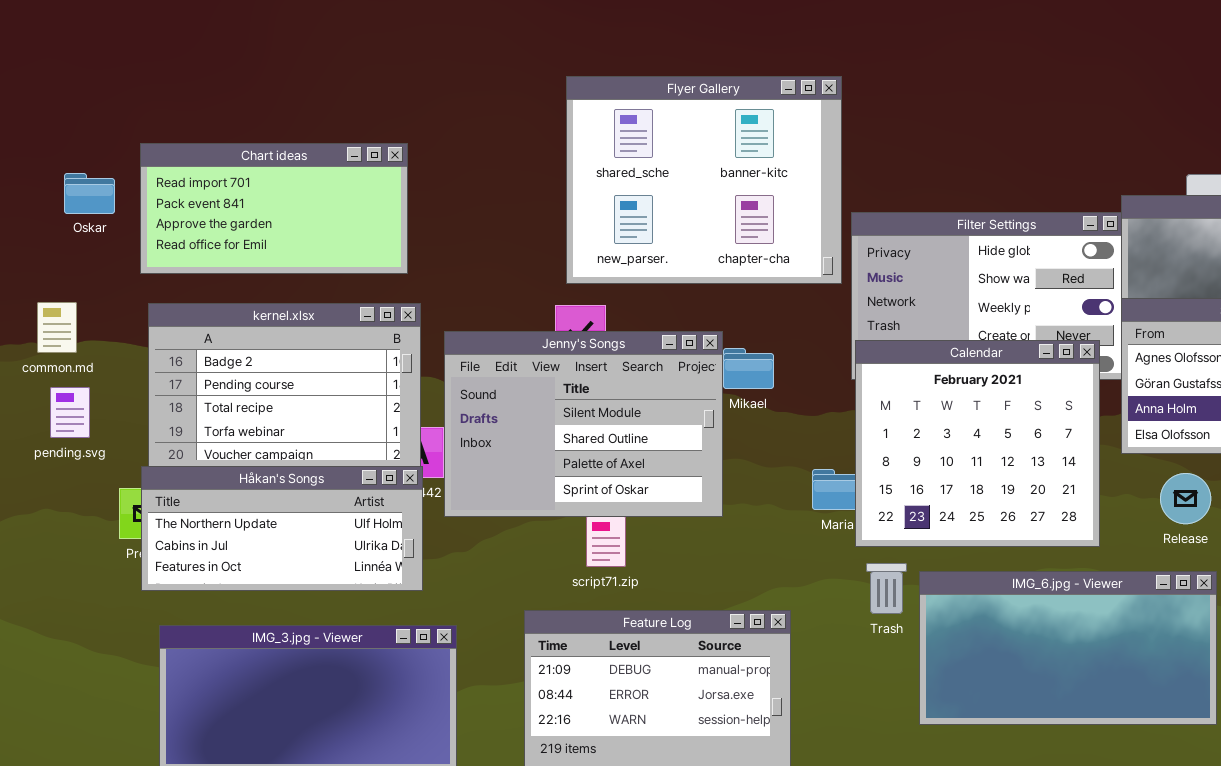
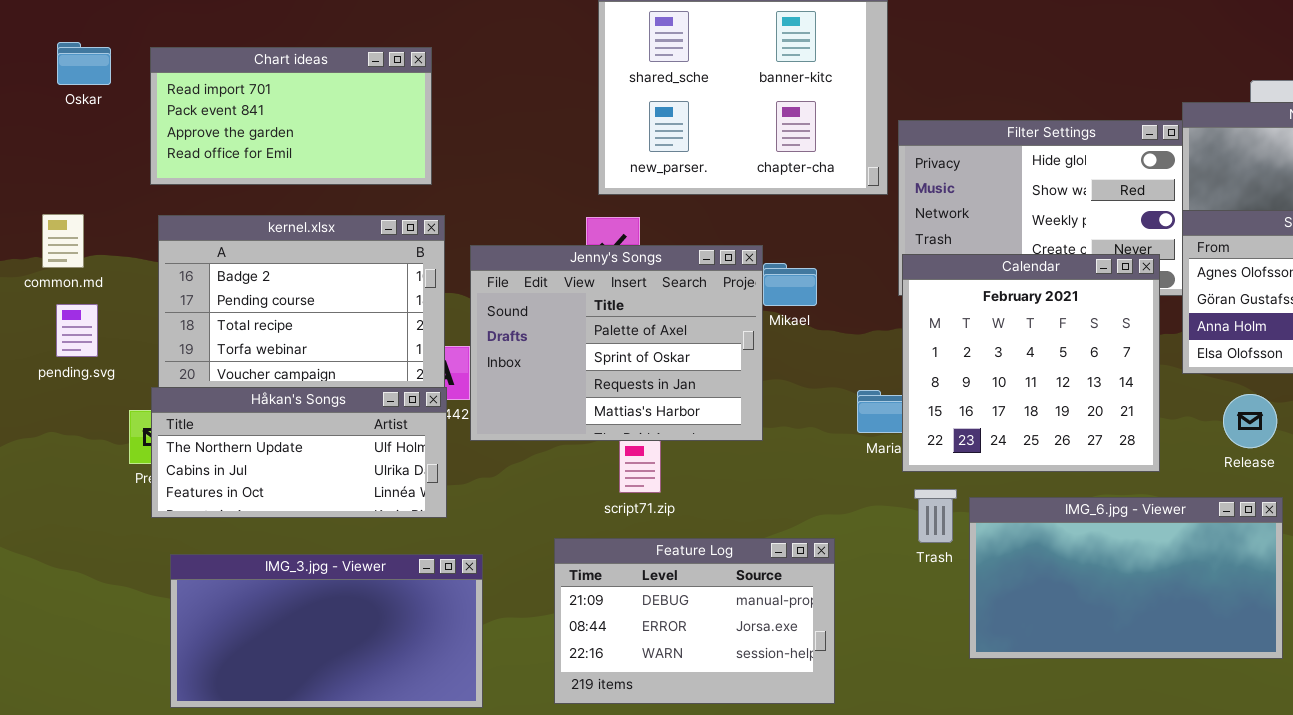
Oskar: [64,173,115,214] -> [57,42,111,85], moved
Jenny's Songs: [444,331,723,517] -> [470,245,763,441], scrolled down 2 rows

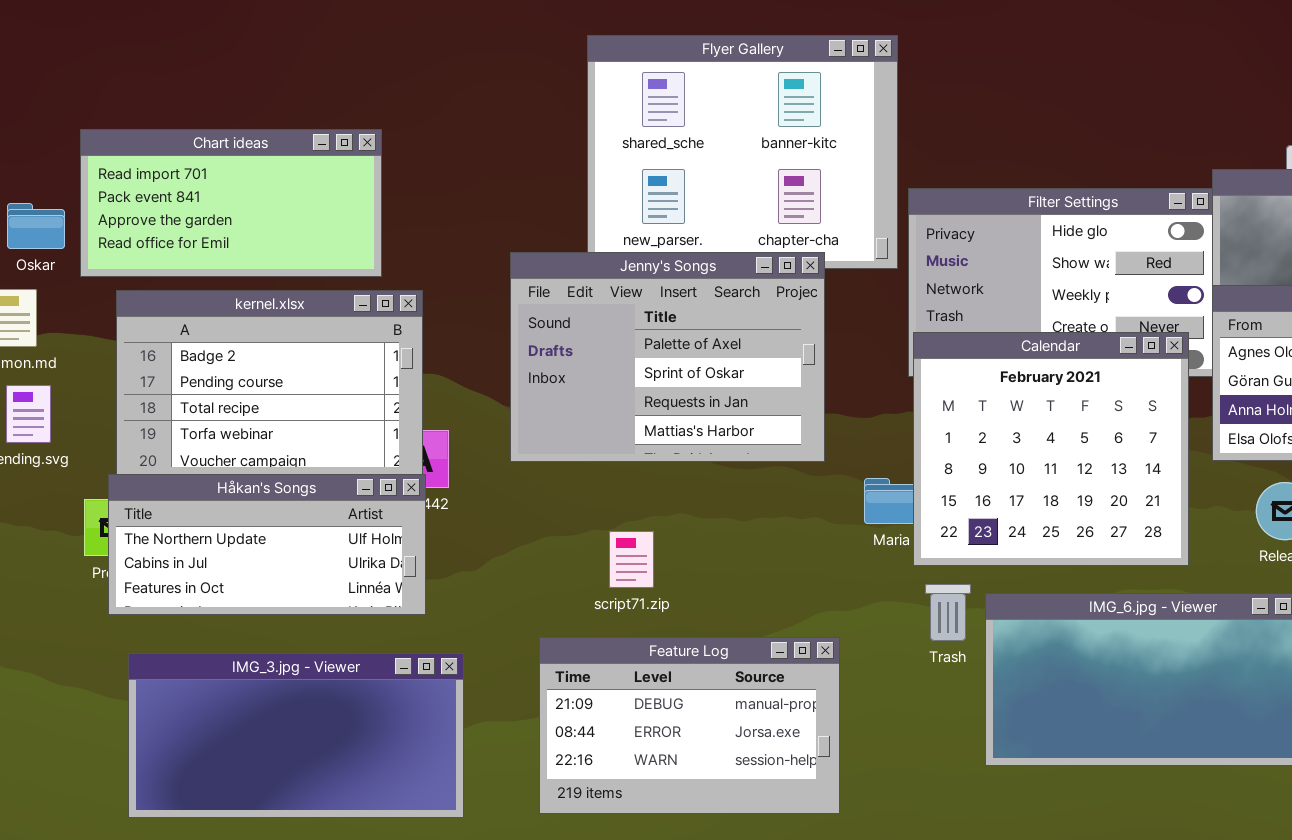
Oskar: [57,42,111,85] -> [7,203,65,249], moved
Chart ideas: [150,47,432,185] -> [80,129,382,277], moved
Jenny's Songs: [470,245,763,441] -> [510,252,825,462], moved

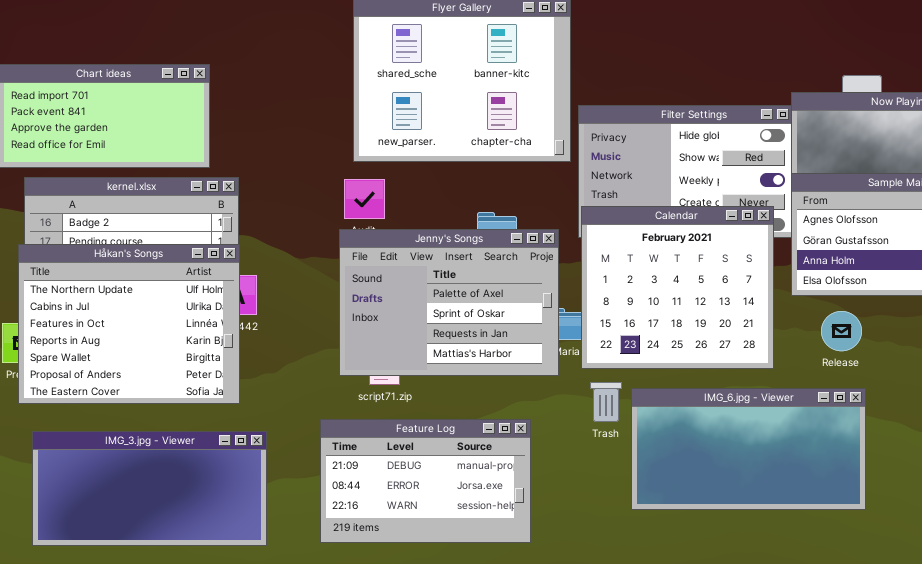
Jenny's Songs: [510,252,825,462] -> [339,229,559,376], moved
Håkan's Songs: [108,474,426,615] -> [18,244,240,404], resized

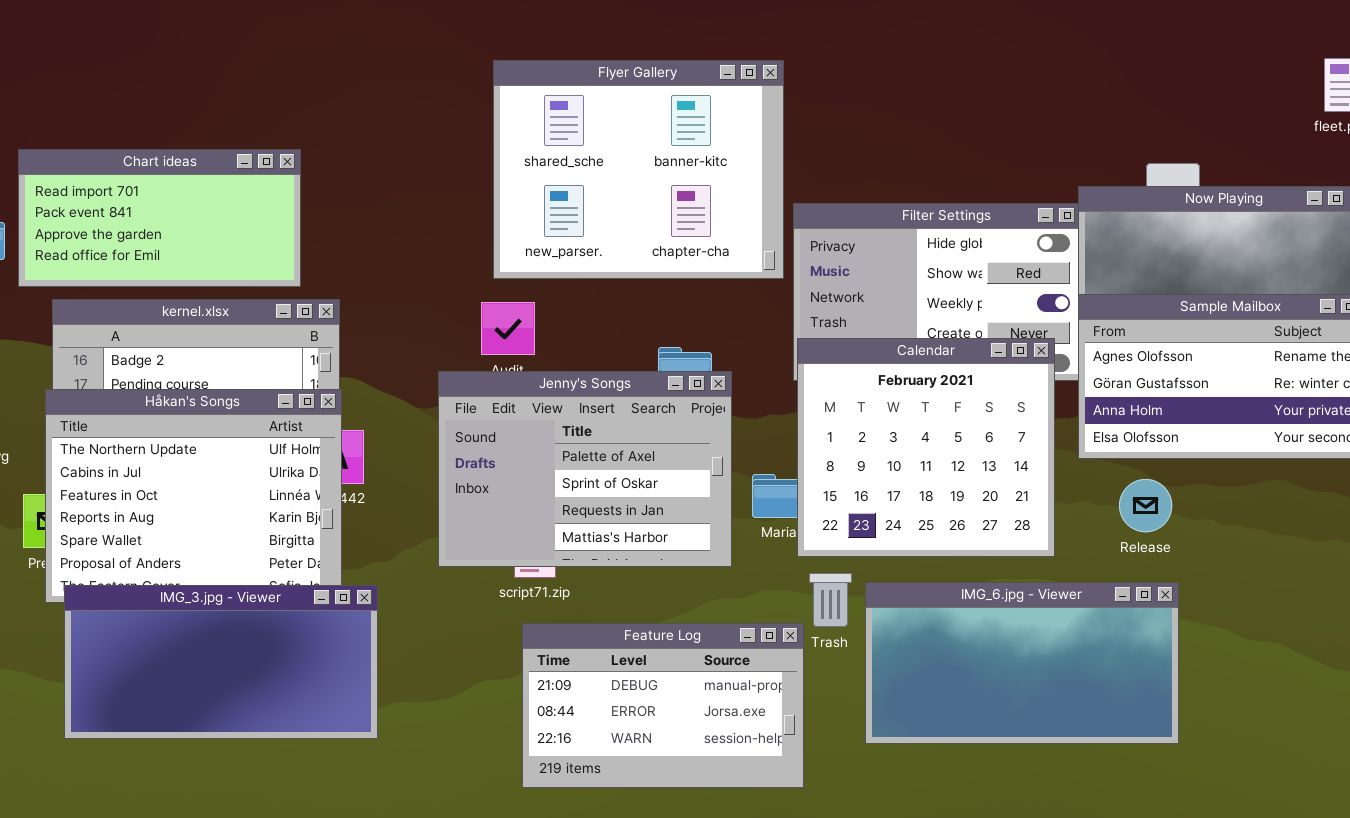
Jenny's Songs: [339,229,559,376] -> [438,371,732,567], moved
Feature Log: [320,419,531,543] -> [522,623,804,788], moved
IMG_3.jpg - Viewer: [32,431,267,546] -> [64,585,378,739], moved

